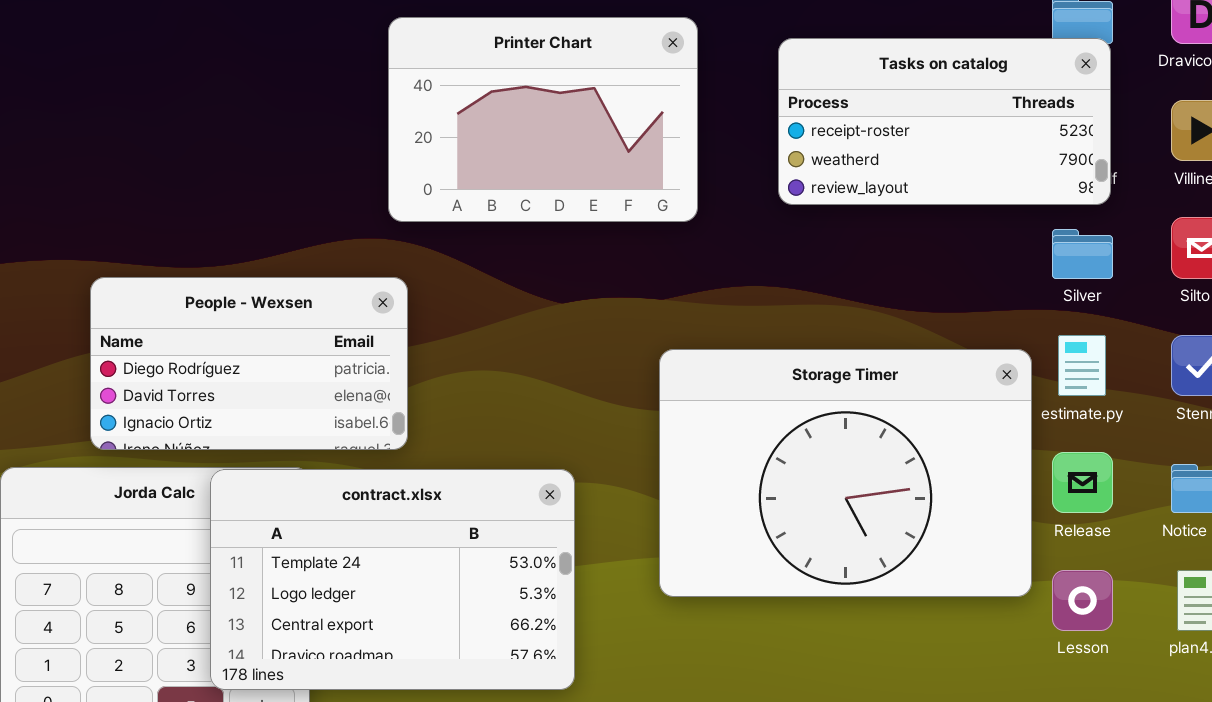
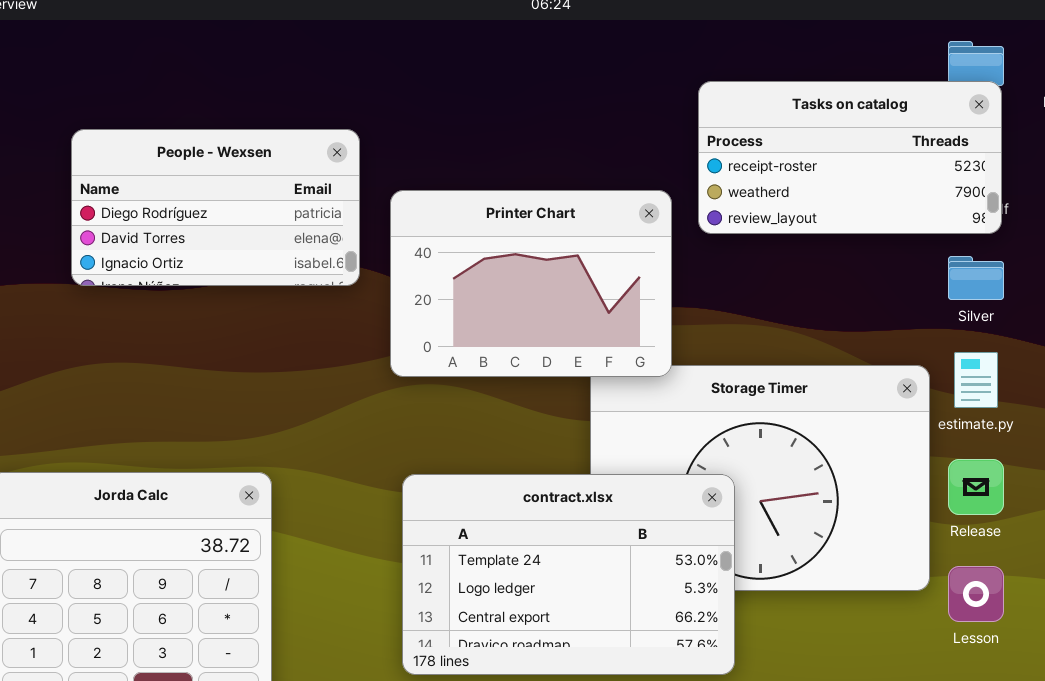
Printer Chart: [388,17,698,222] -> [390,190,672,377], moved
People - Wexsen: [90,277,408,450] -> [71,129,360,286], moved
contract.xlsx: [210,469,575,690] -> [402,474,735,675], moved

